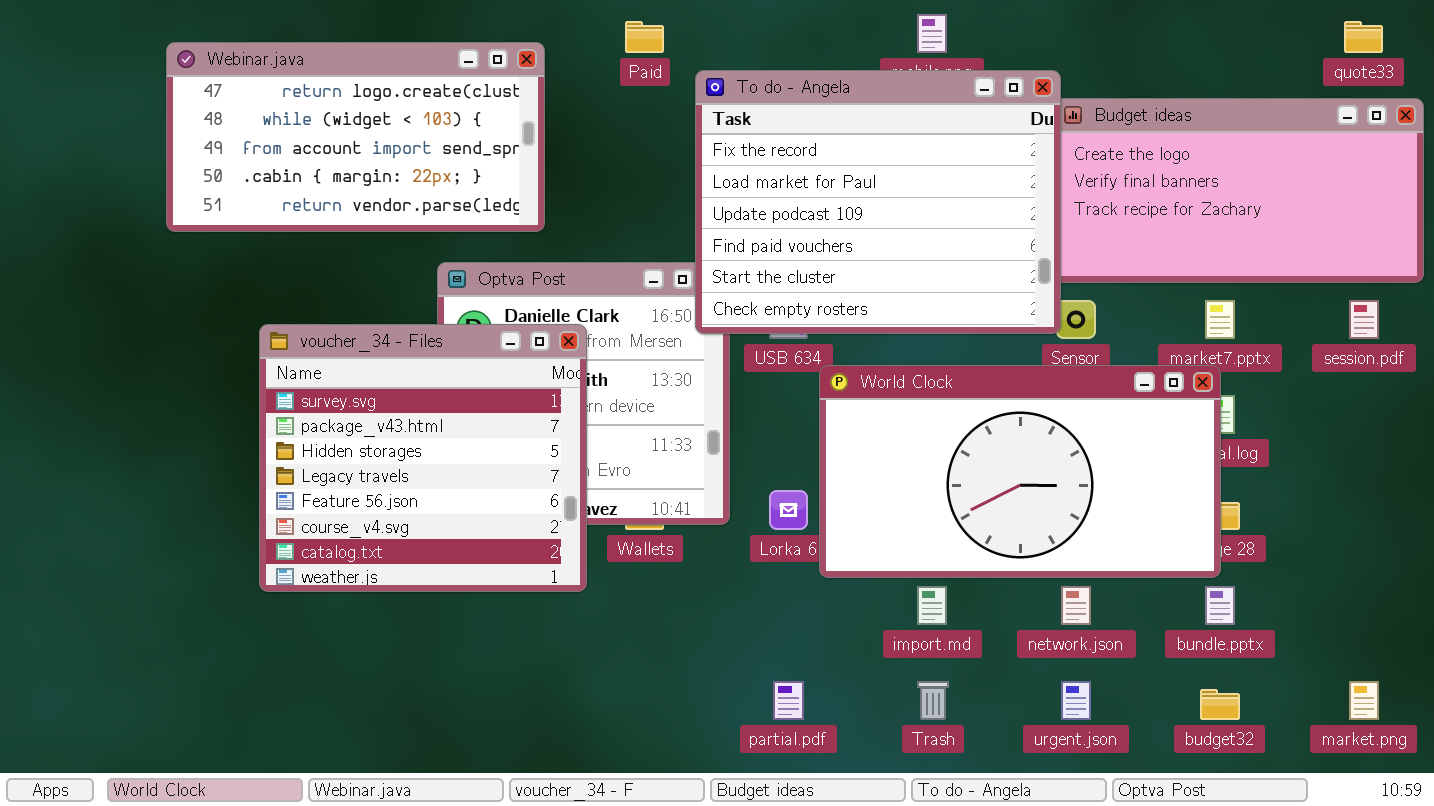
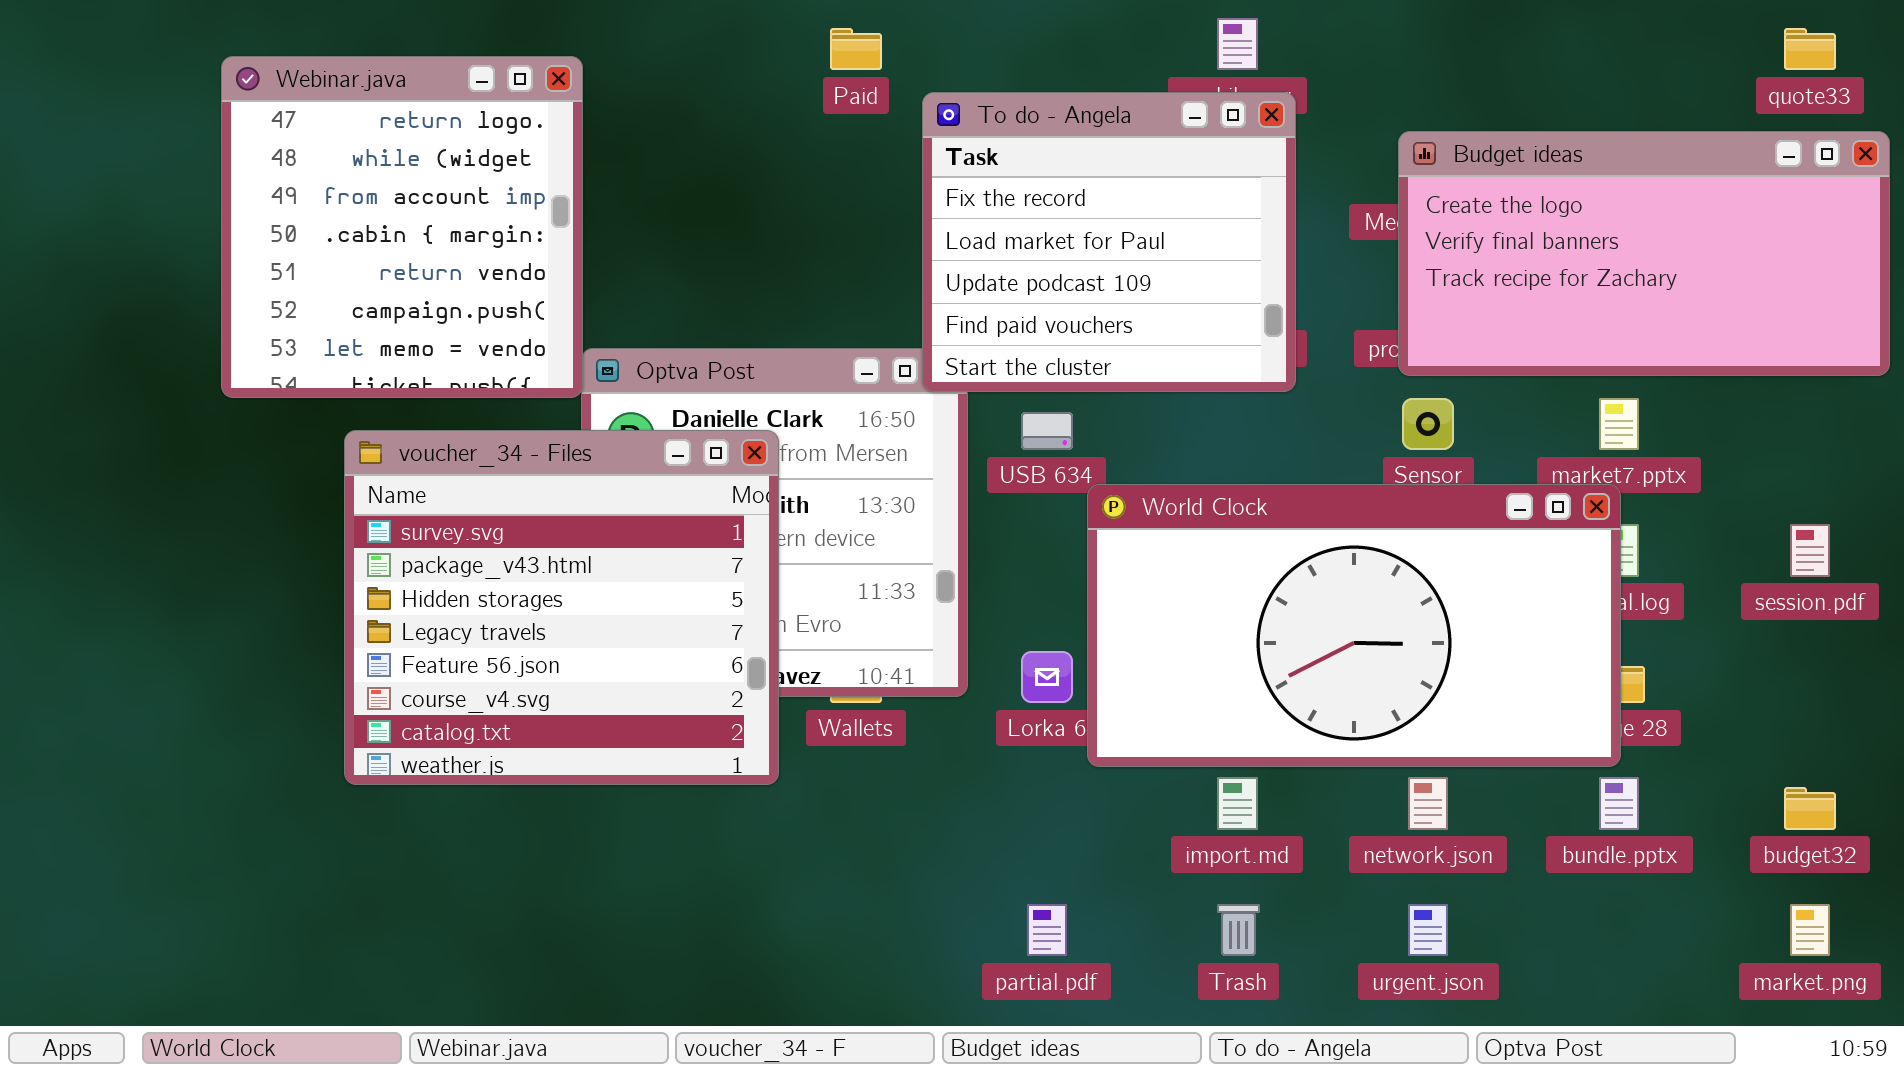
Webinar.java: [166,42,545,232] -> [221,56,583,398], resized
To do - Angela: [695,70,1061,334] -> [922,92,1296,392], resized
session.pdf: [1349,300,1379,339] -> [1790,524,1830,577], moved
budget32: [1200,689,1240,720] -> [1784,787,1836,830], moved

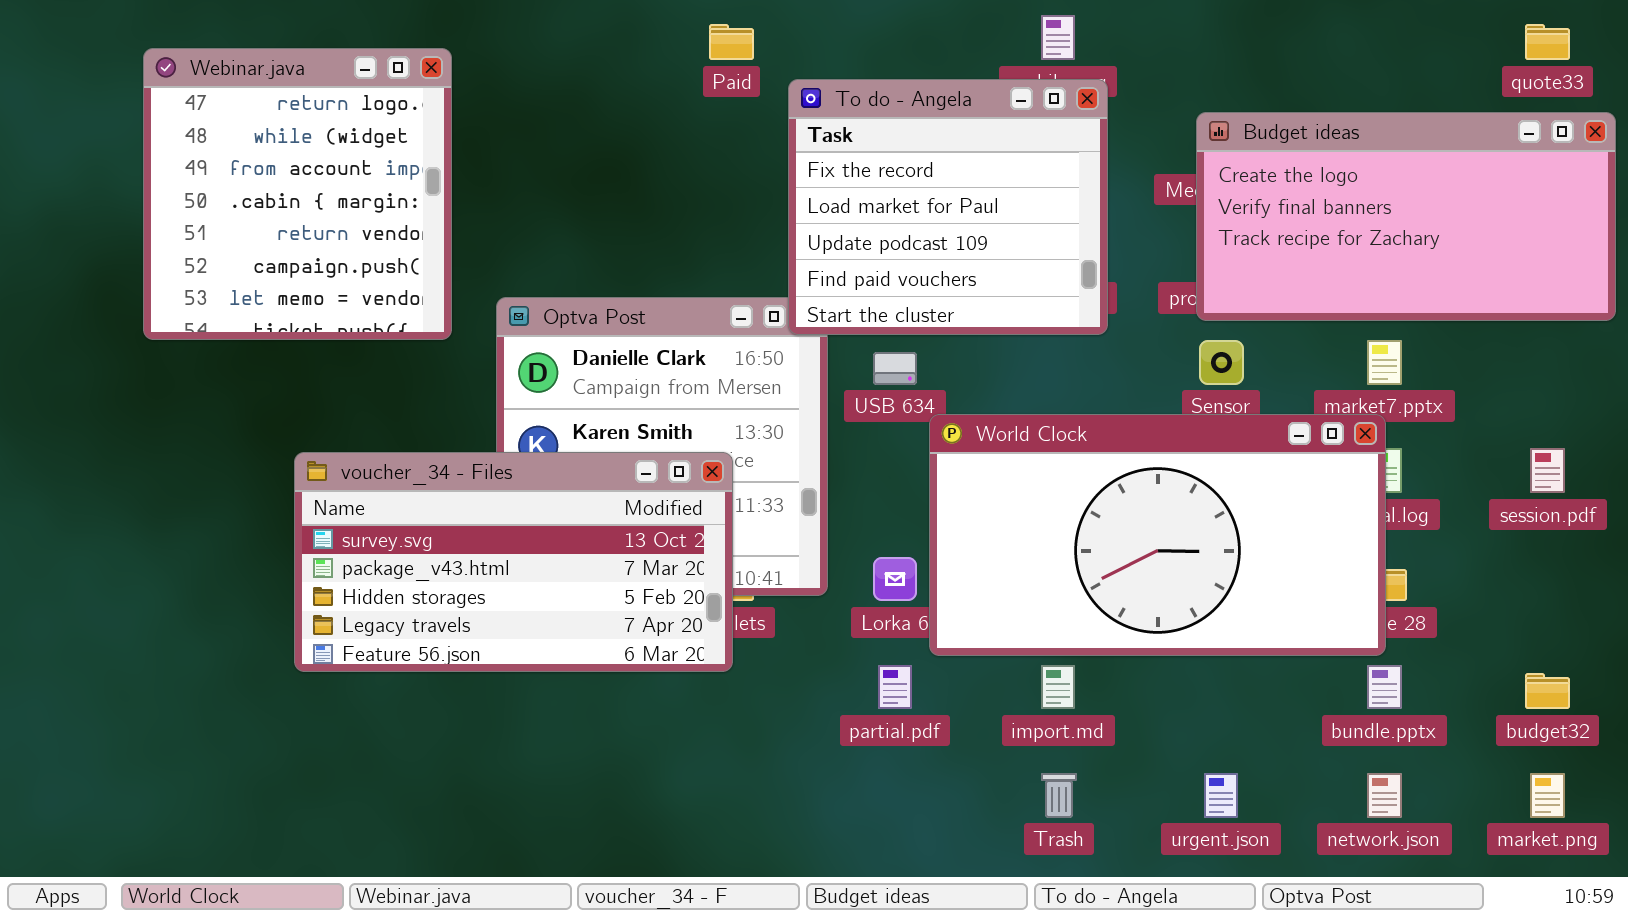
Webinar.java: [221,56,583,398] -> [143,48,452,340], moved
voucher_34 - Files: [344,430,779,785] -> [294,452,733,672], resized
network.json: [1408,777,1448,830] -> [1367,773,1402,818], moved
partial.pdf: [1027,904,1067,956] -> [878,665,912,709], moved

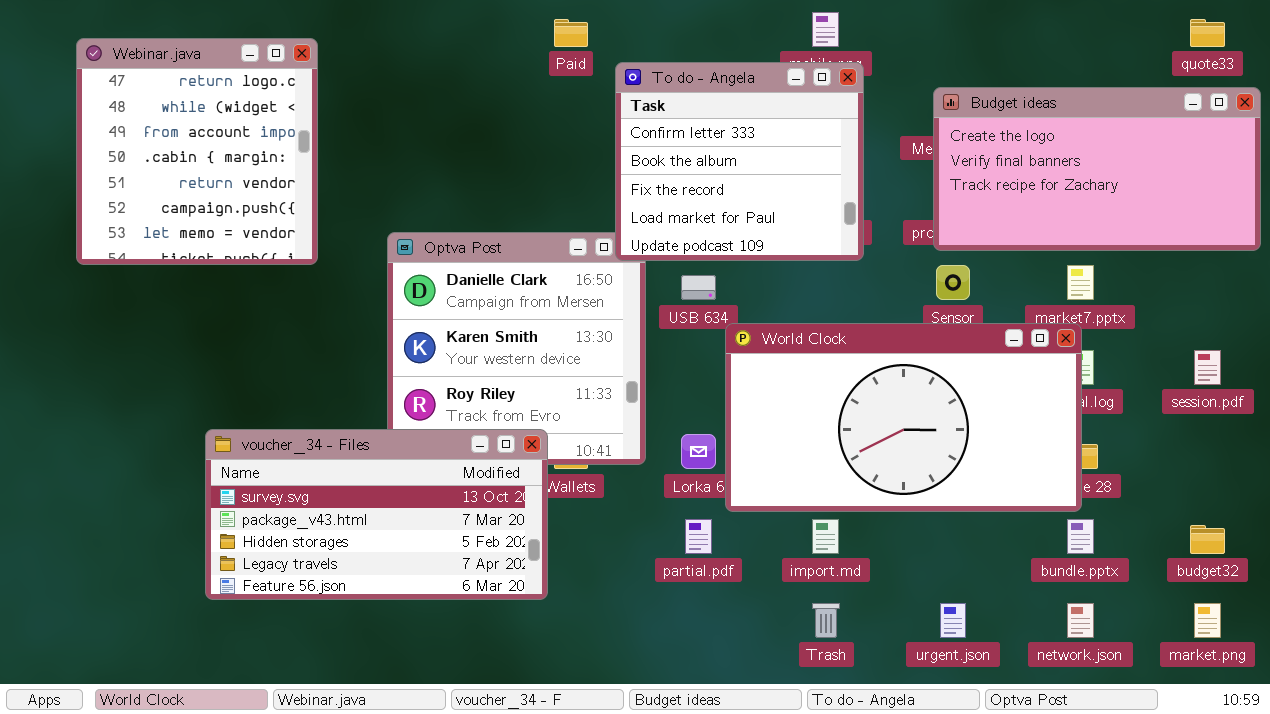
Webinar.java: [143,48,452,340] -> [76,38,318,265], moved
To do - Angela: [788,79,1108,335] -> [615,62,864,261], scrolled up 2 rows
voucher_34 - Files: [294,452,733,672] -> [205,429,548,600], moved

